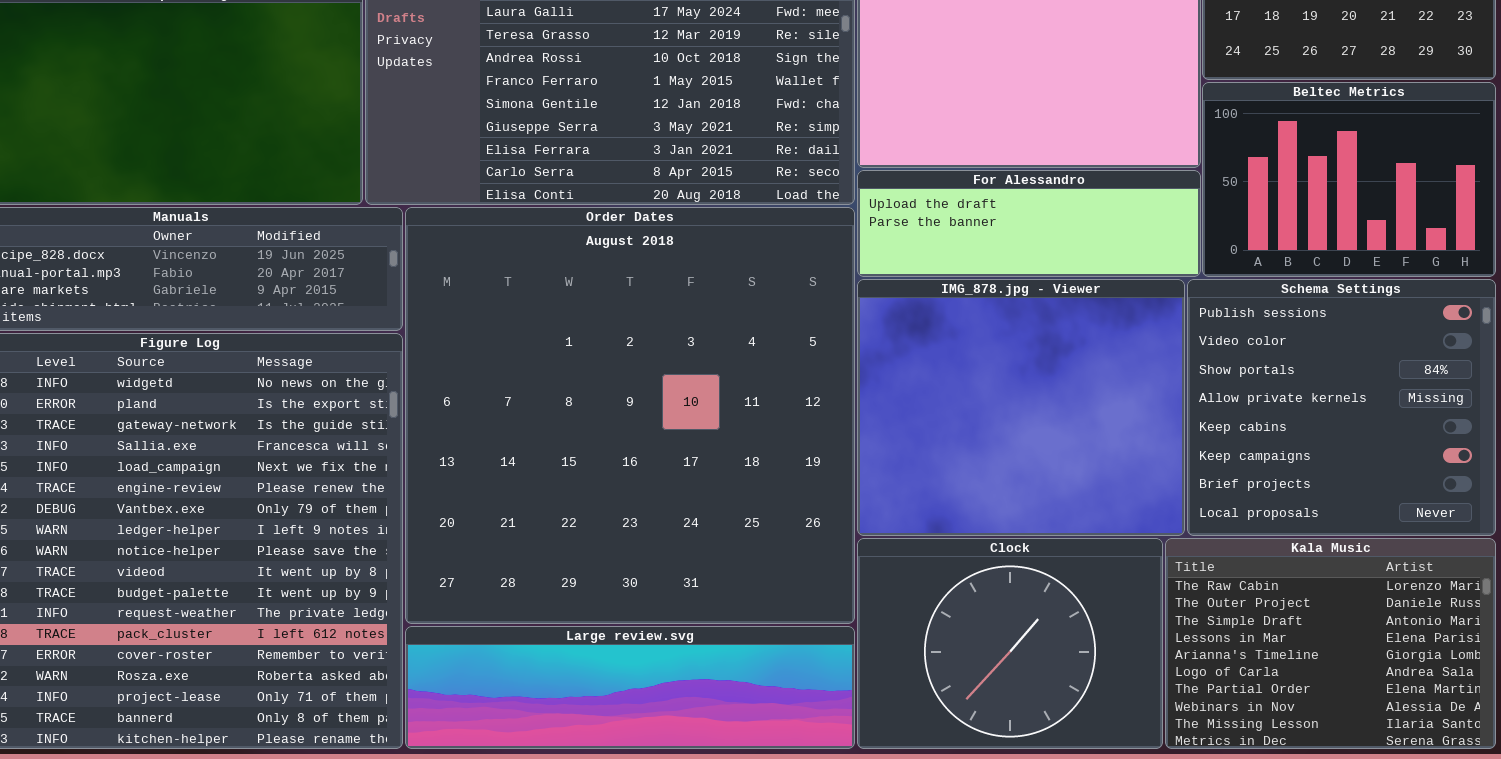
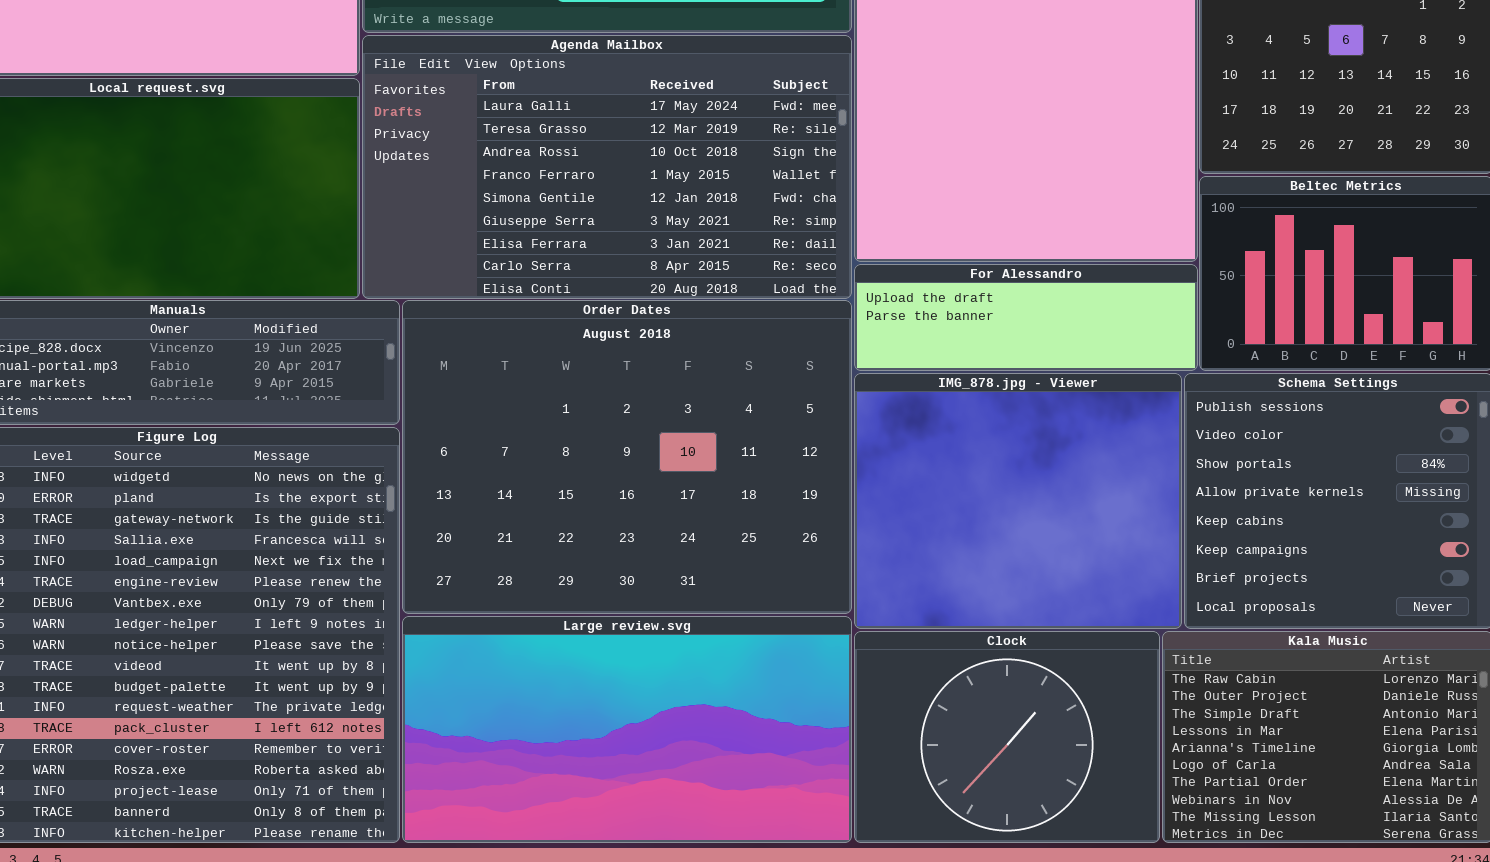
Order Dates: [405,207,855,624] -> [402,300,852,614], resized
Large review.svg: [405,626,855,749] -> [402,616,852,843], resized

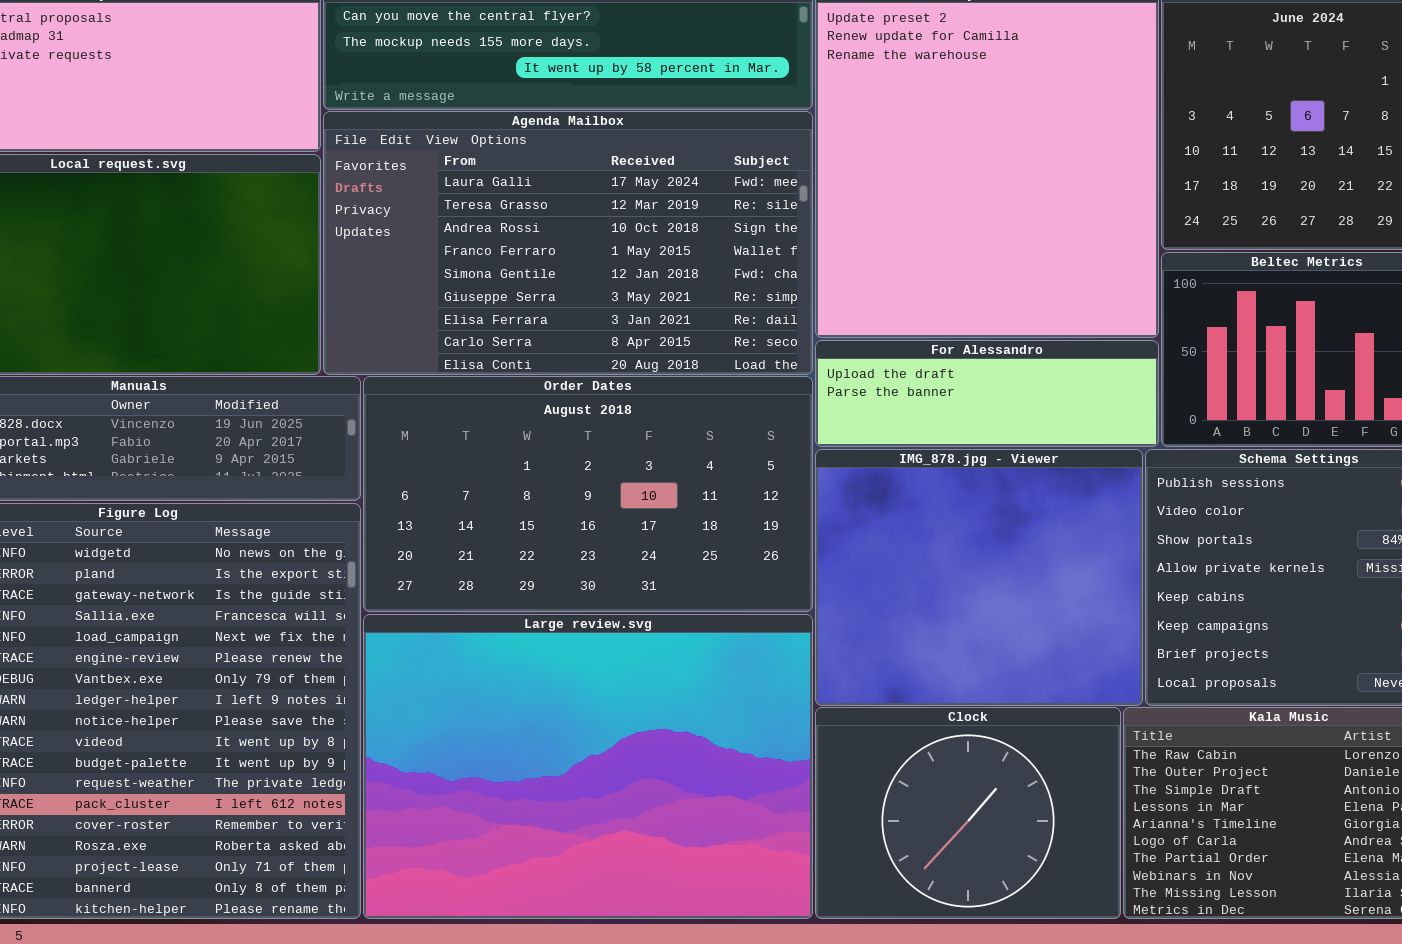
Order Dates: [402,300,852,614] -> [363,376,813,612], resized
Large review.svg: [402,616,852,843] -> [363,614,813,919], resized

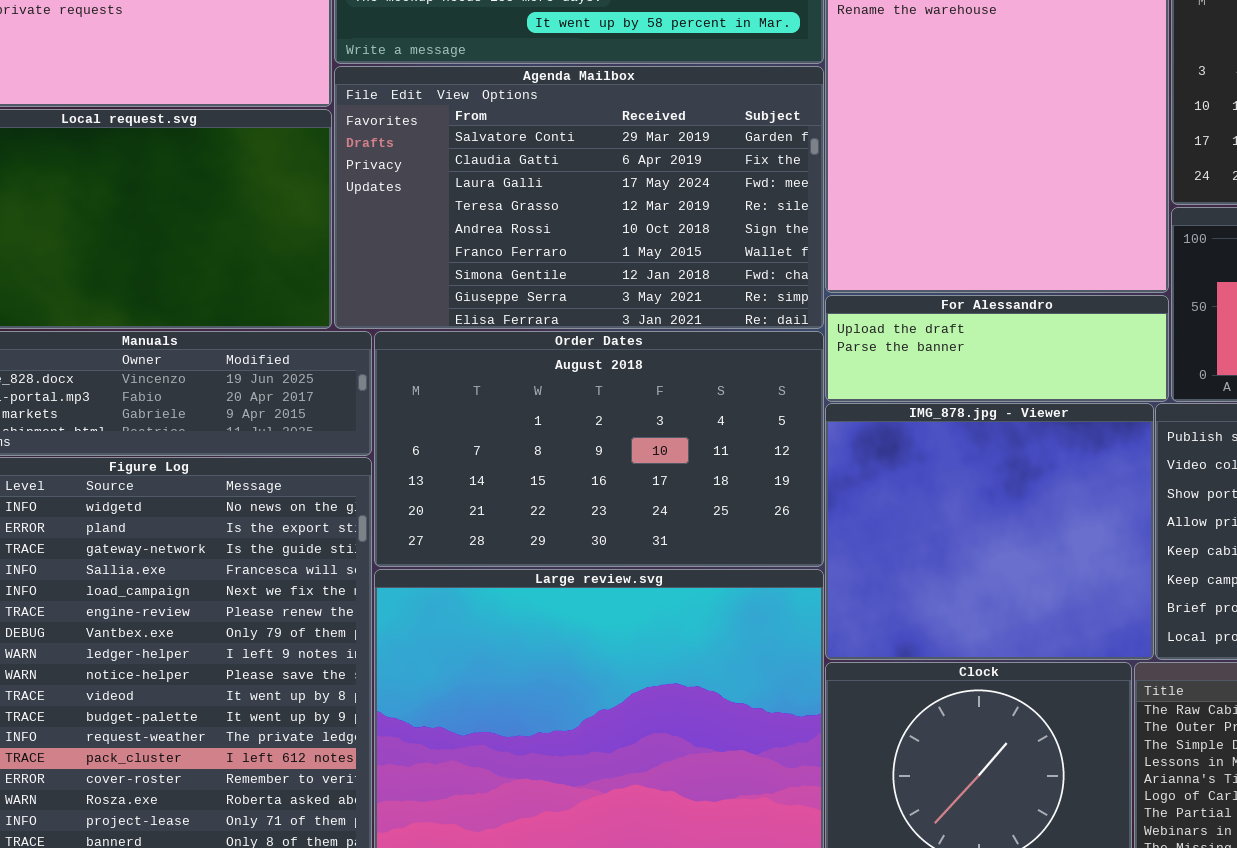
Agenda Mailbox: [323,111,813,375] -> [334,66,824,329], scrolled up 2 rows

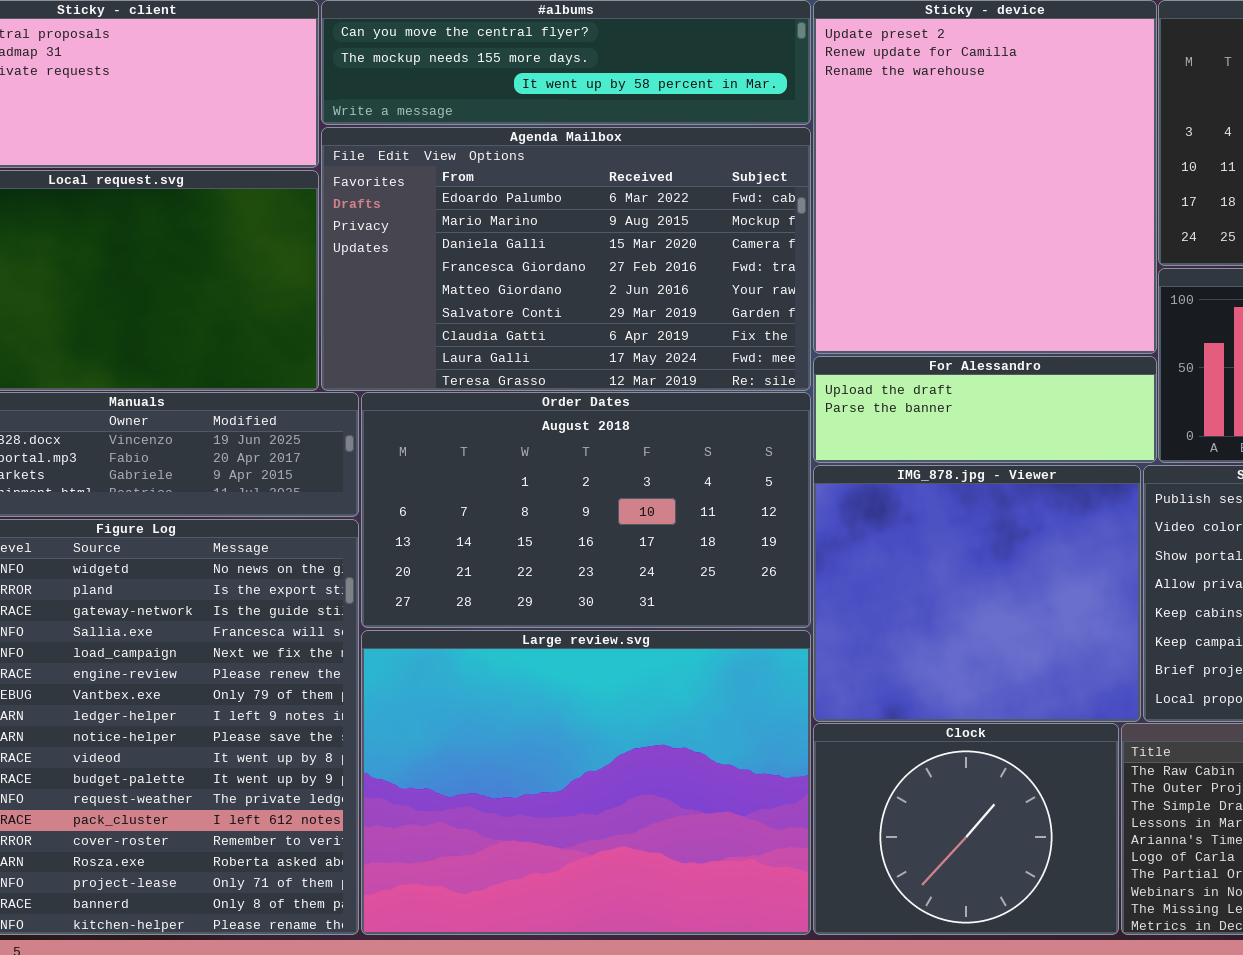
Agenda Mailbox: [334,66,824,329] -> [321,127,811,391], scrolled up 5 rows

